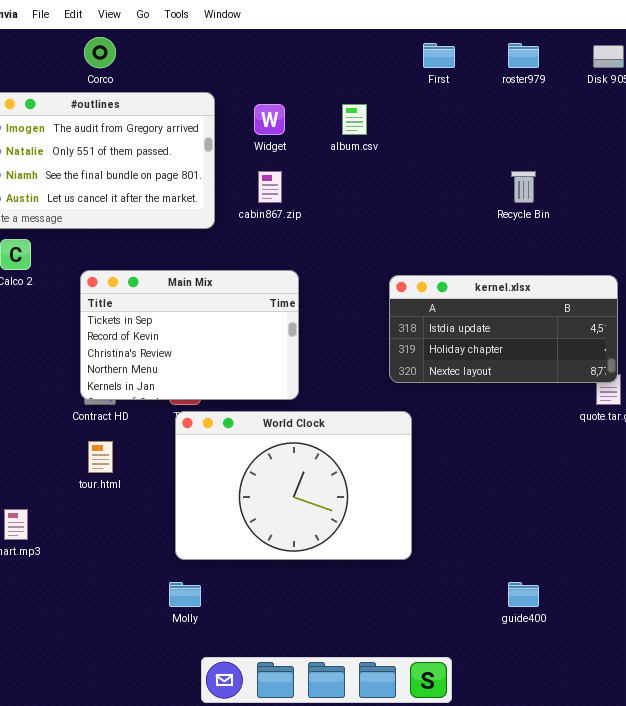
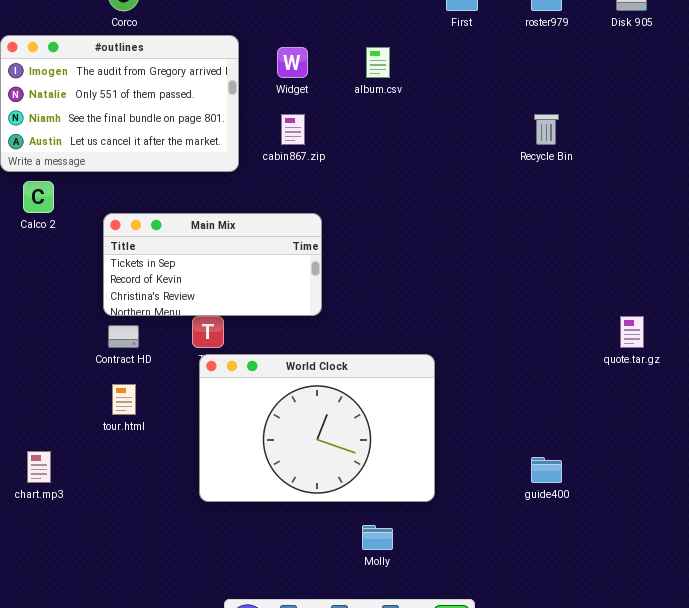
Main Mix: [80,270,299,400] -> [103,213,322,316], resized
kernel.xlsx: [389,275,618,383] -> none, closed
Molly: [169,582,201,607] -> [362,525,393,550], moved
guide400: [508,582,539,607] -> [531,457,562,483], moved

